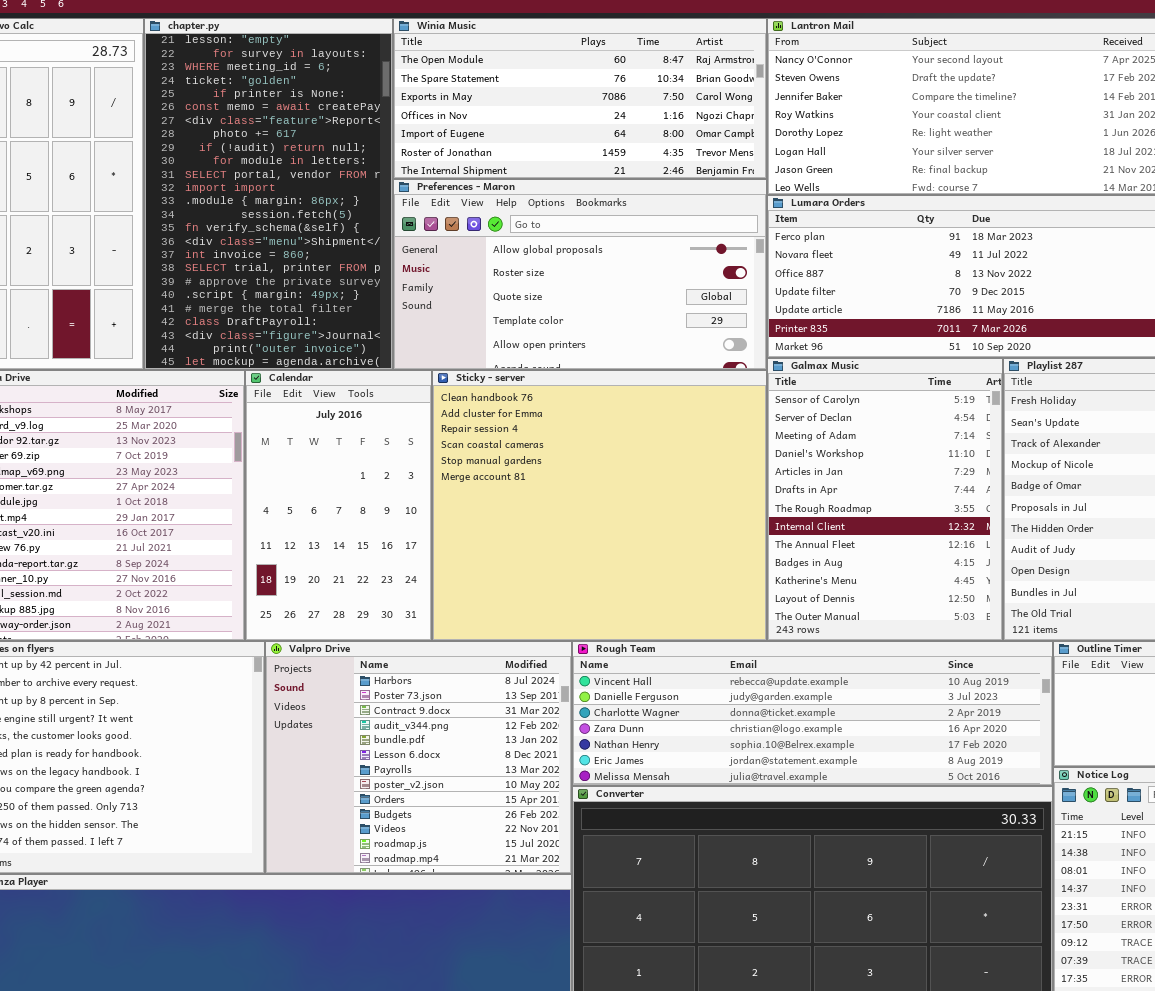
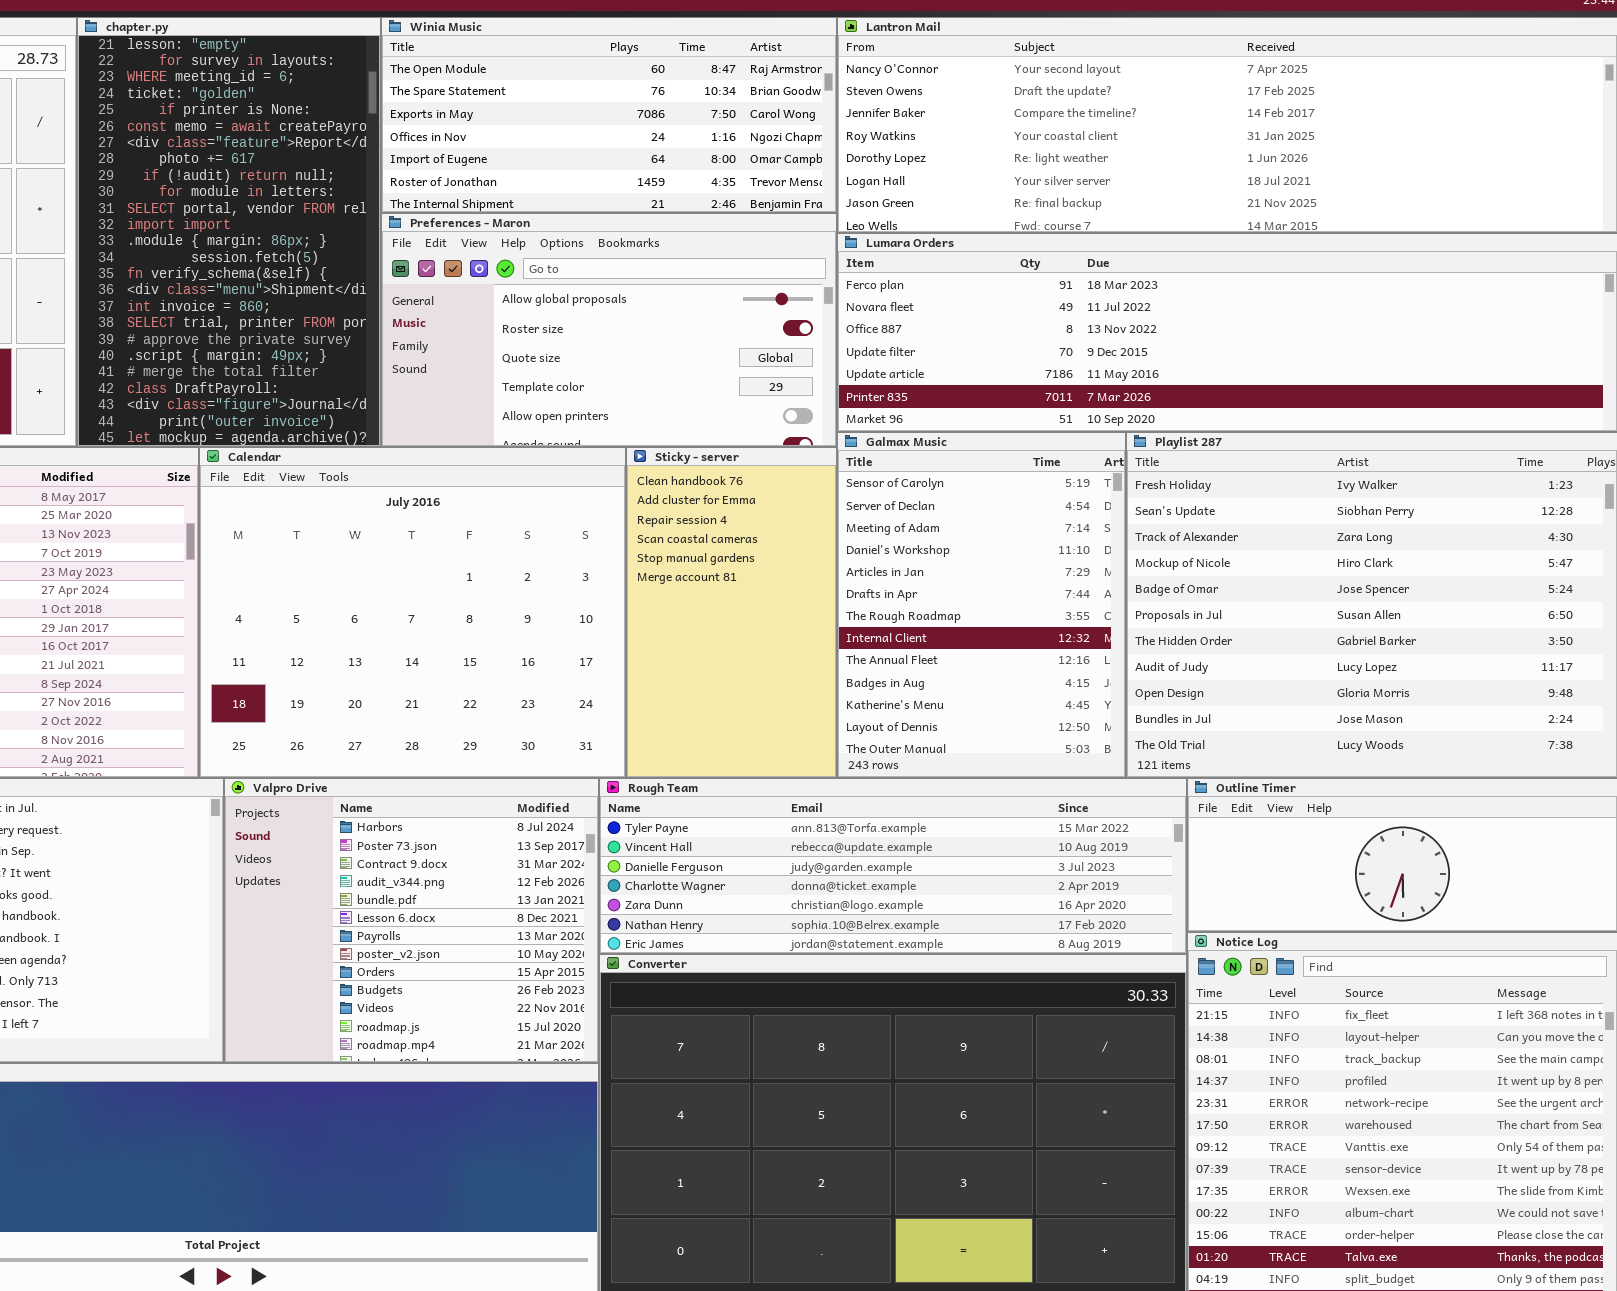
Calendar: [245,370,432,641] -> [199,447,626,778], resized
Sticky - server: [432,370,767,641] -> [626,447,837,778], resized
Rough Team: [572,641,1053,786] -> [599,778,1187,954], scrolled up 1 row

